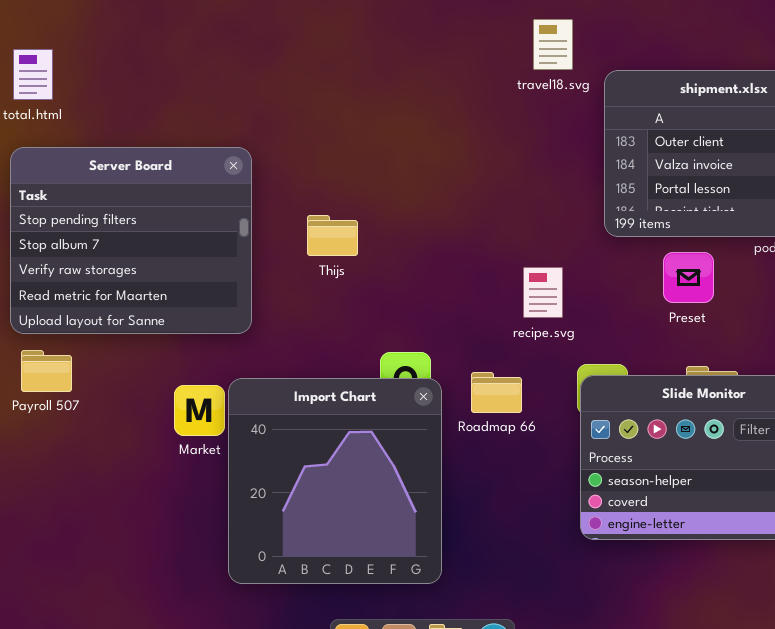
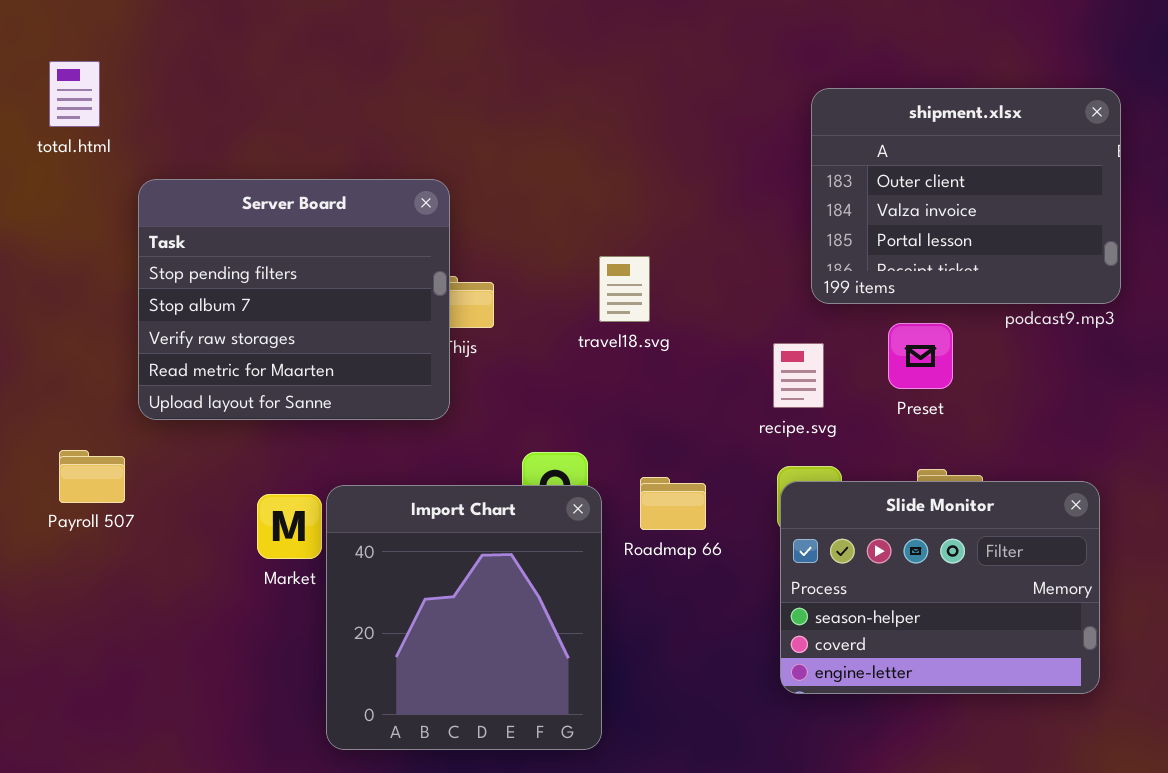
travel18.svg: [533,19,573,70] -> [599,256,650,322], moved
Server Board: [10,147,252,334] -> [138,179,450,420], moved
recipe.svg: [523,267,563,318] -> [773,343,824,408], moved

